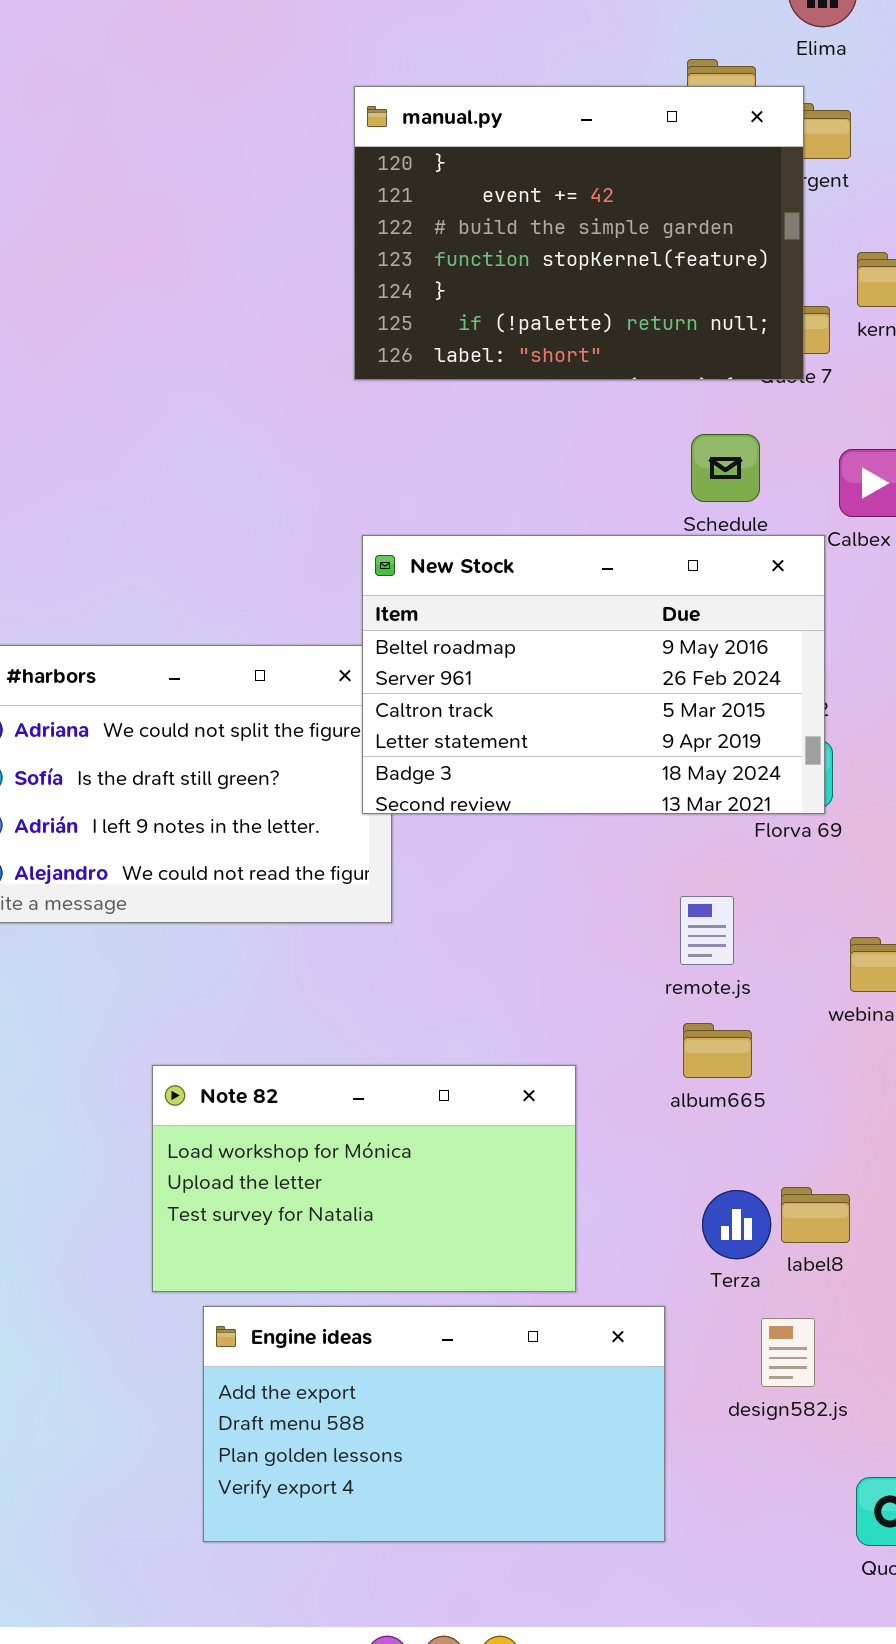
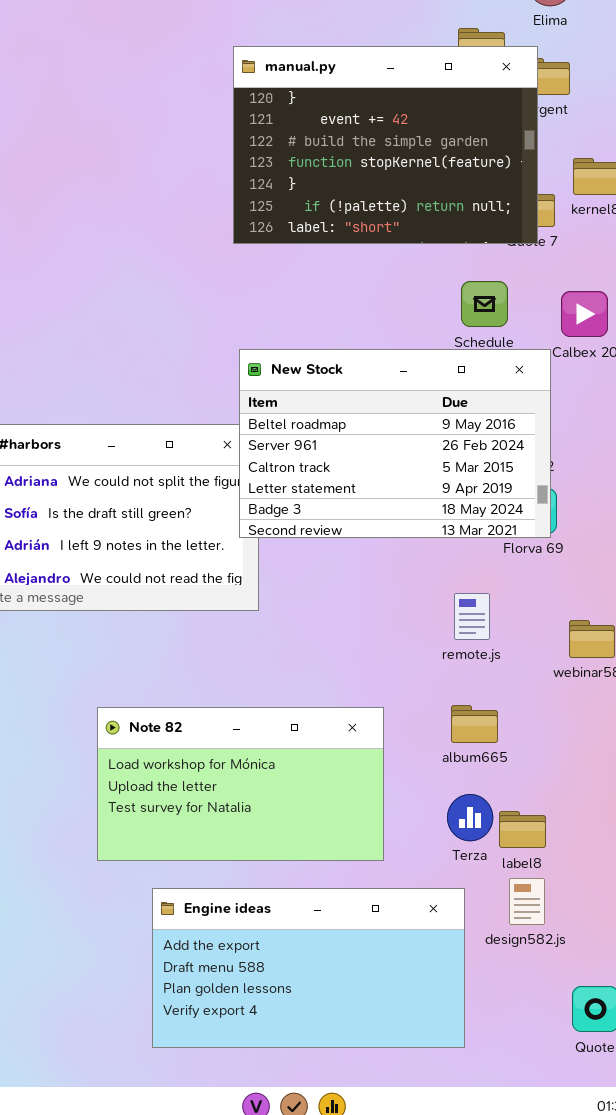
album665: [683,1023,752,1078] -> [451,705,498,743], moved
label8: [781,1187,850,1243] -> [499,811,546,848], moved
Terza: [702,1190,771,1259] -> [447,794,493,841], moved
Engine ideas: [203,1306,665,1542] -> [152,888,465,1048], moved

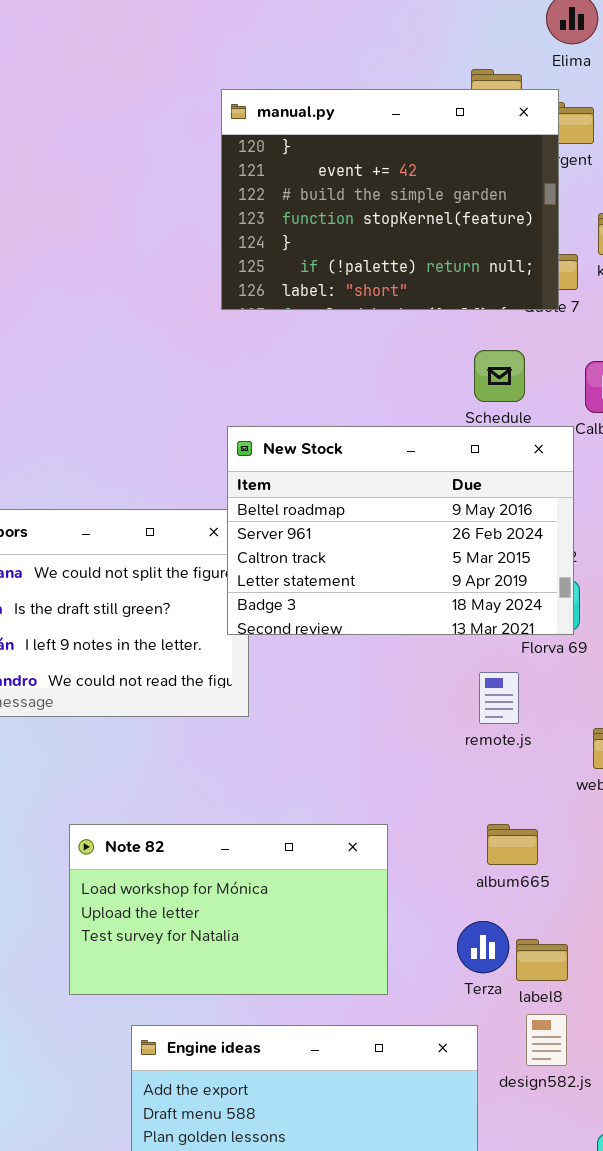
remote.js: [454,593,490,640] -> [479,672,519,724], moved
album665: [451,705,498,743] -> [487,824,538,865], moved

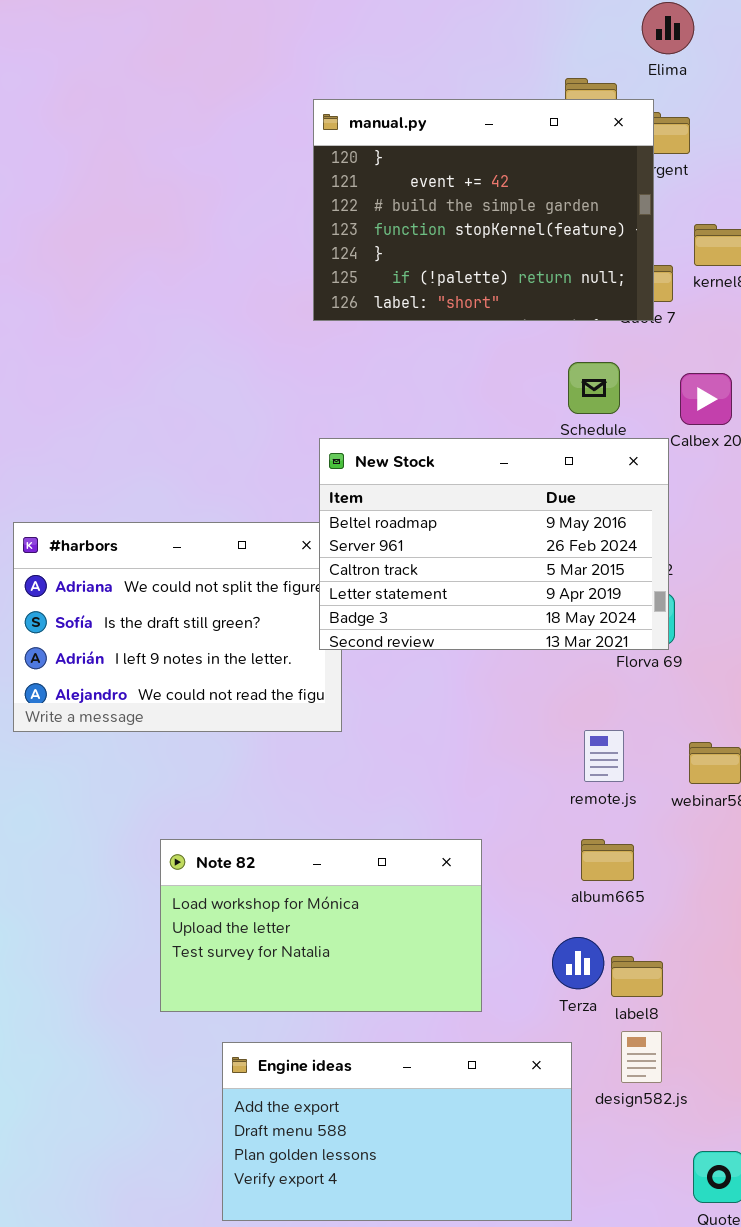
remote.js: [479,672,519,724] -> [584,730,624,782], moved

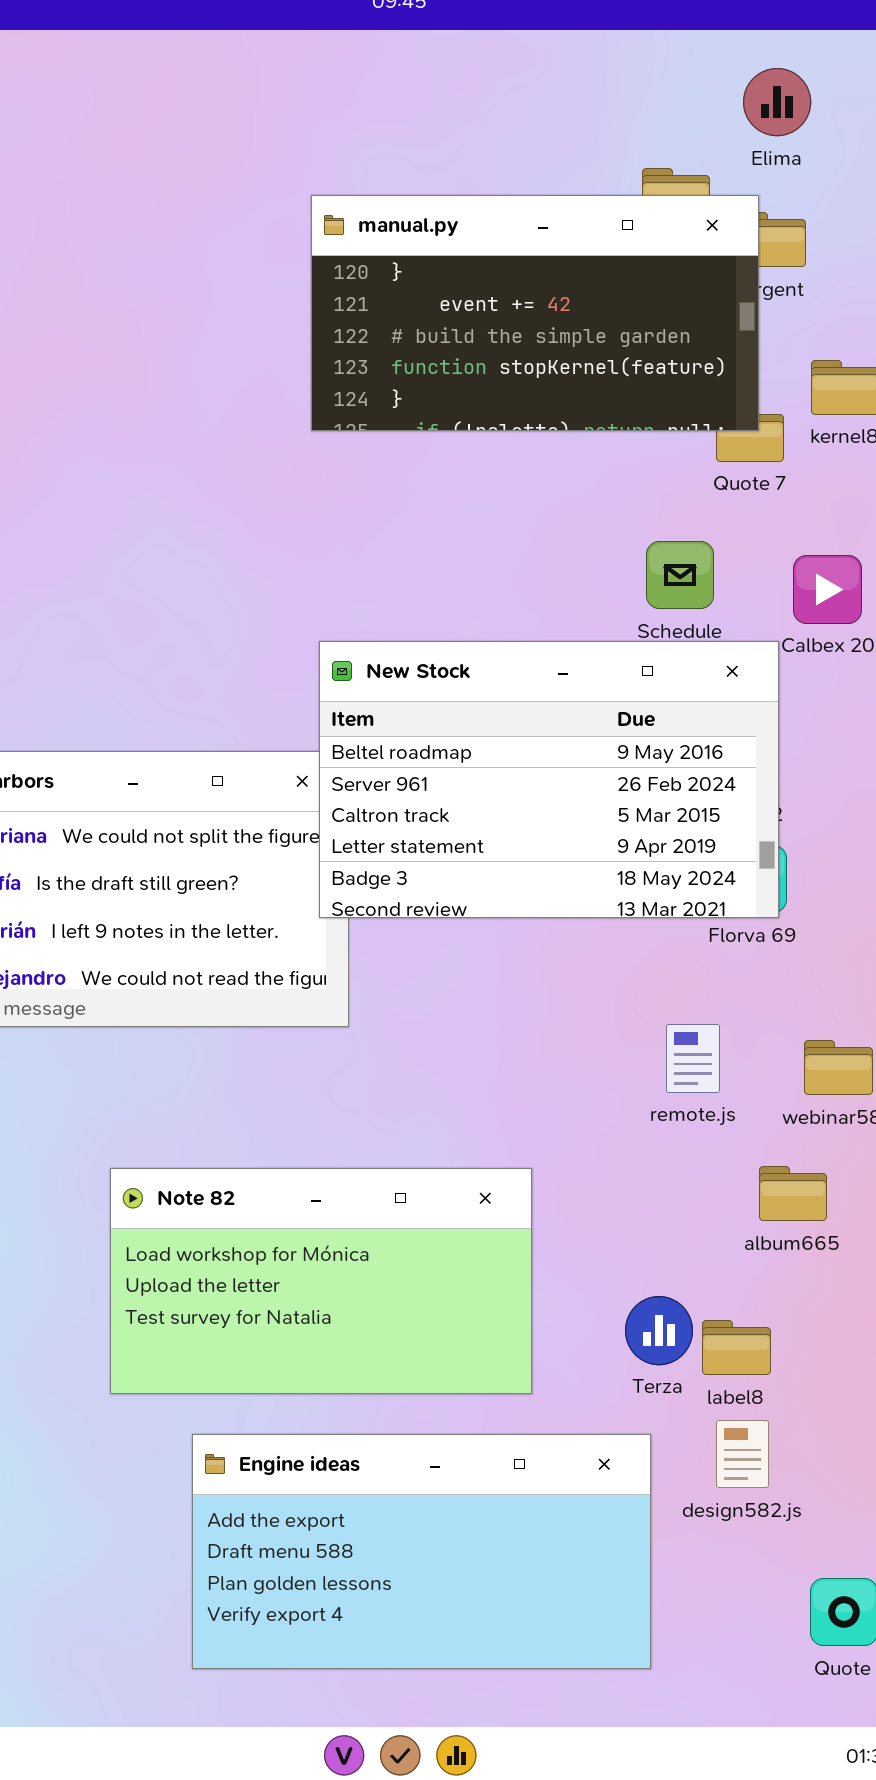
manual.py: [313,99,654,321] -> [311,195,759,431], resized
album665: [581,839,634,881] -> [759,1166,827,1221], moved

